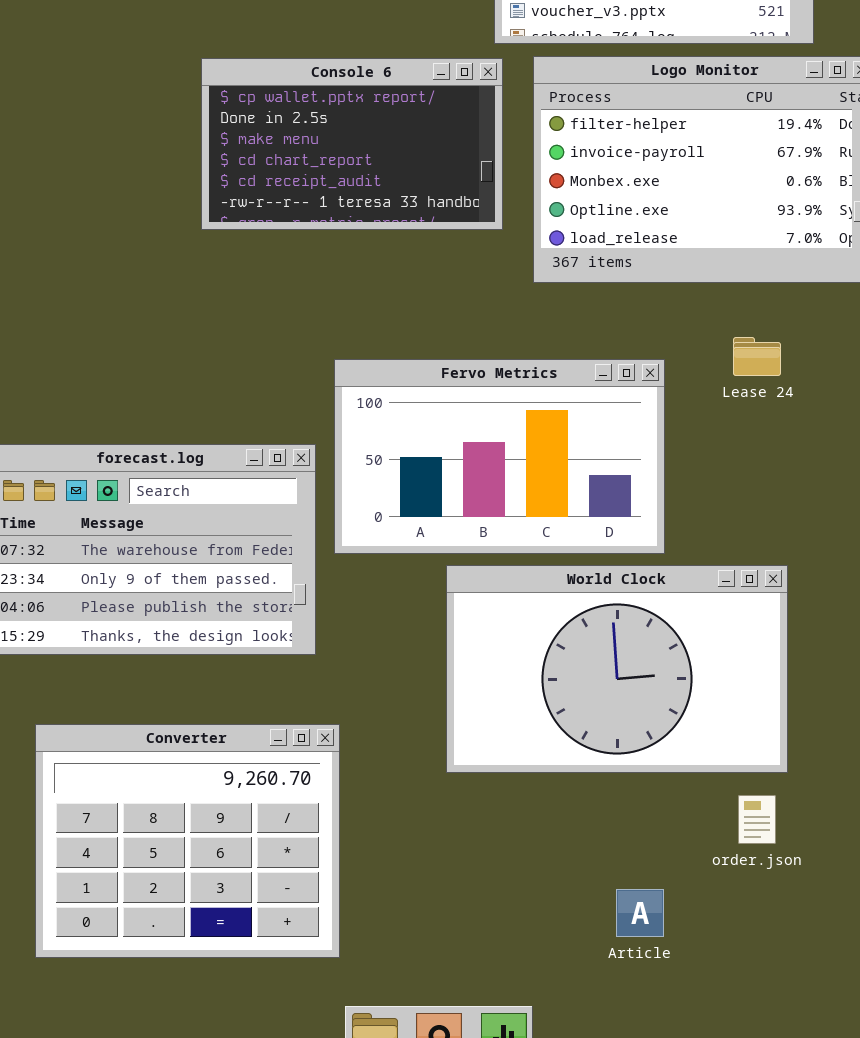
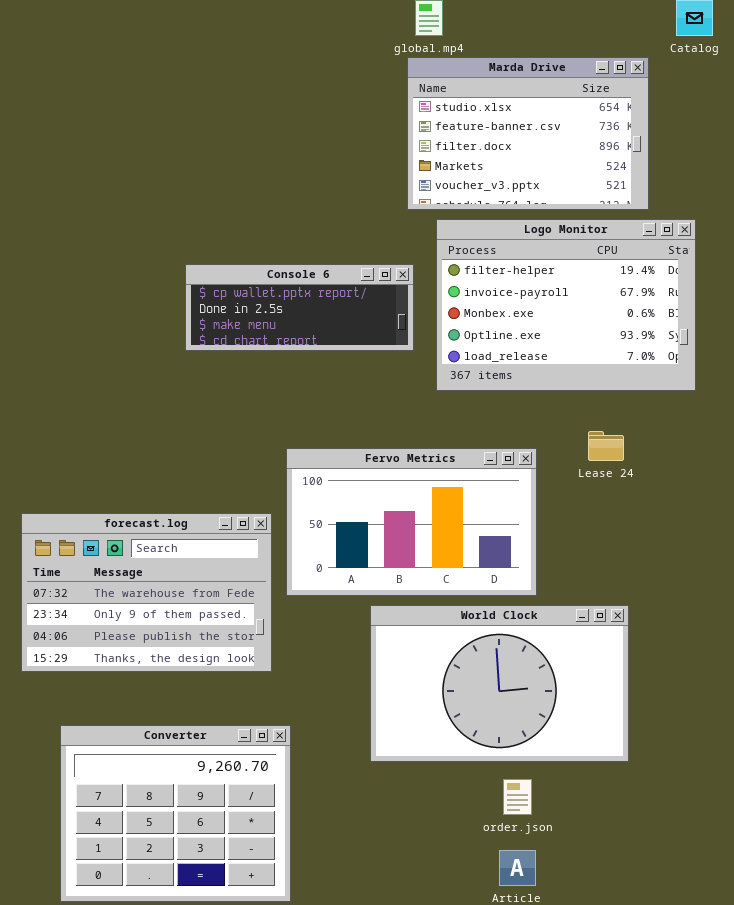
Console 6: [201,58,503,230] -> [185,264,414,351], resized
order.json: [738,795,776,844] -> [503,779,532,815], moved

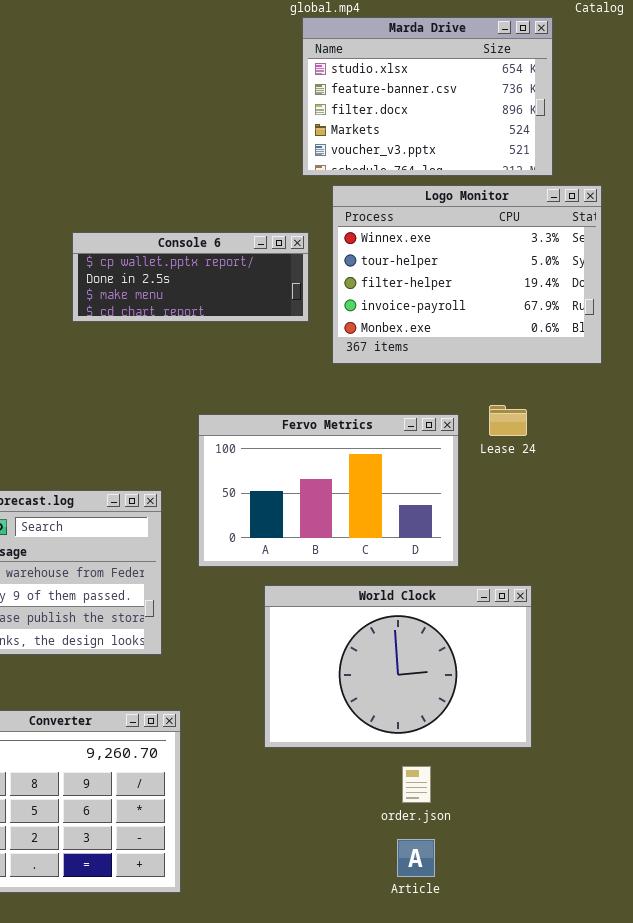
Logo Monitor: [436,219,696,391] -> [332,185,602,364], scrolled up 2 rows
Fervo Metrics: [286,448,537,596] -> [198,414,459,567], moved

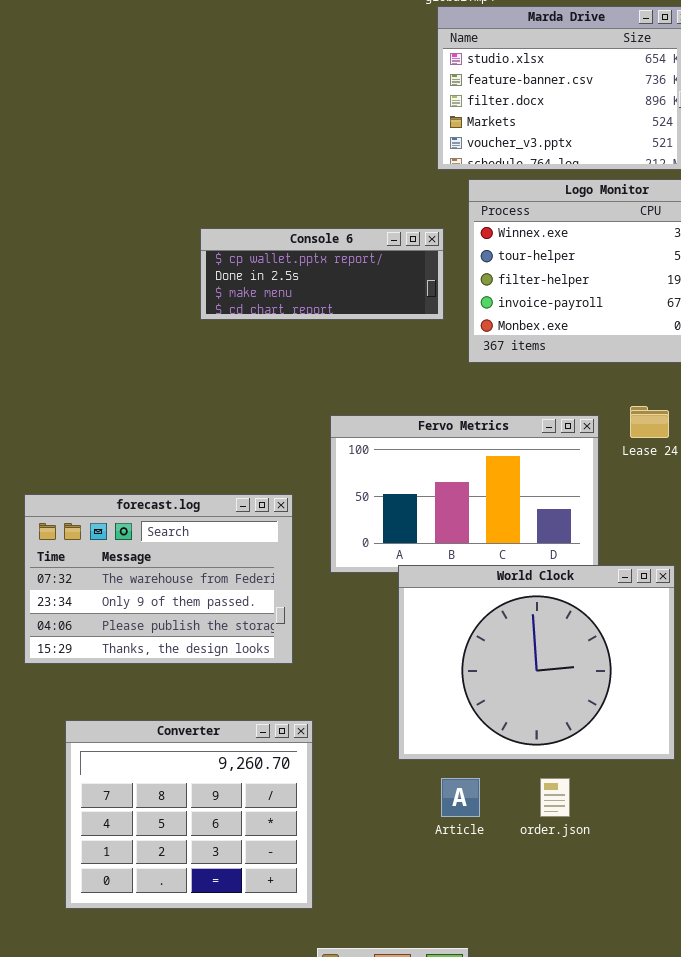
World Clock: [264,585,532,748] -> [398,565,675,760], resized
Article: [397,839,435,877] -> [441,778,480,817], moved

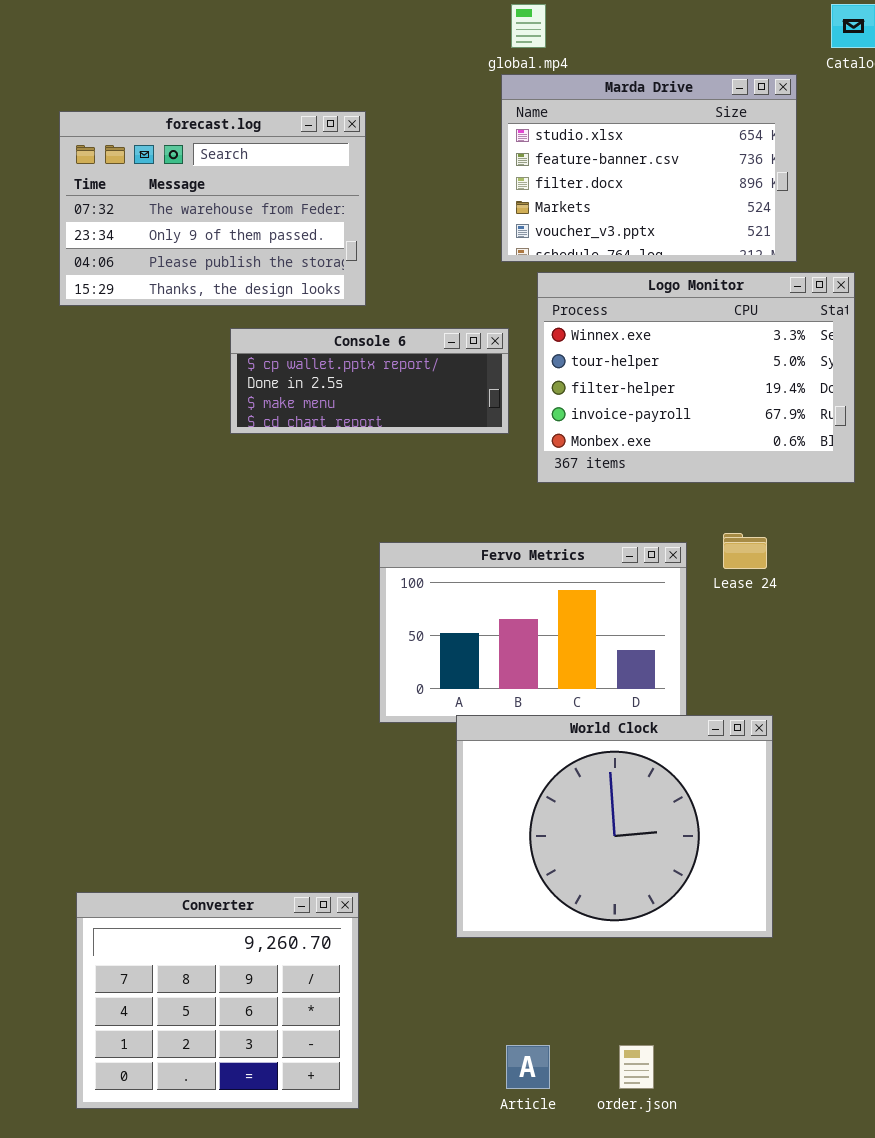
forecast.log: [24,494,293,664] -> [59,111,366,306], moved
Article: [441,778,480,817] -> [506,1045,550,1089], moved
order.json: [540,778,570,817] -> [619,1045,654,1089], moved

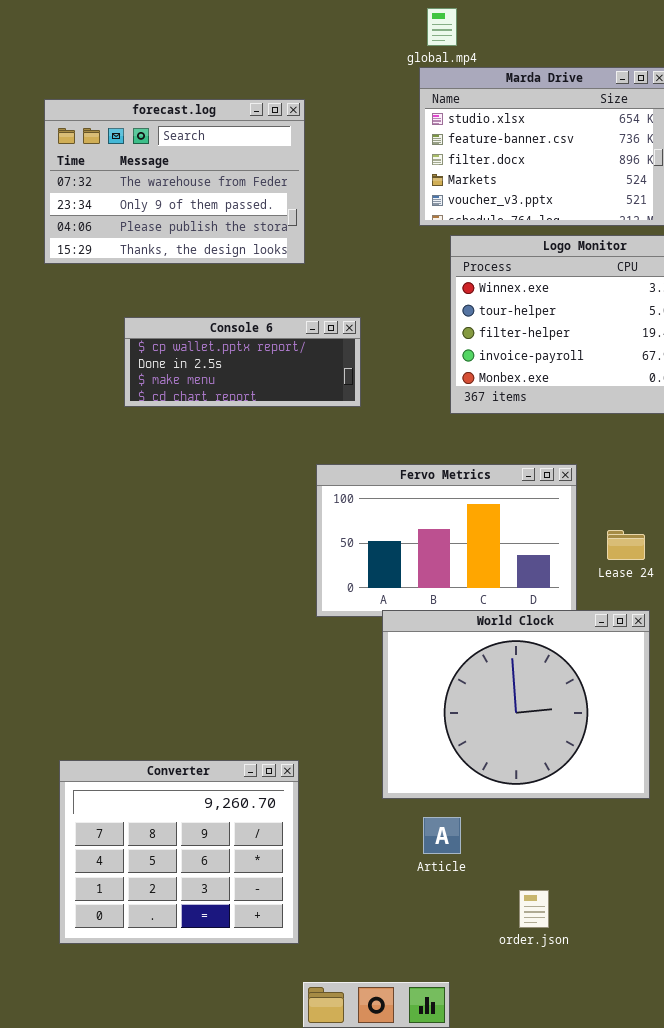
Console 6: [230,328,509,434] -> [124,317,361,407], moved
Lease 24: [723,533,767,569] -> [607,530,645,560], moved
Article: [506,1045,550,1089] -> [423,817,461,854], moved

